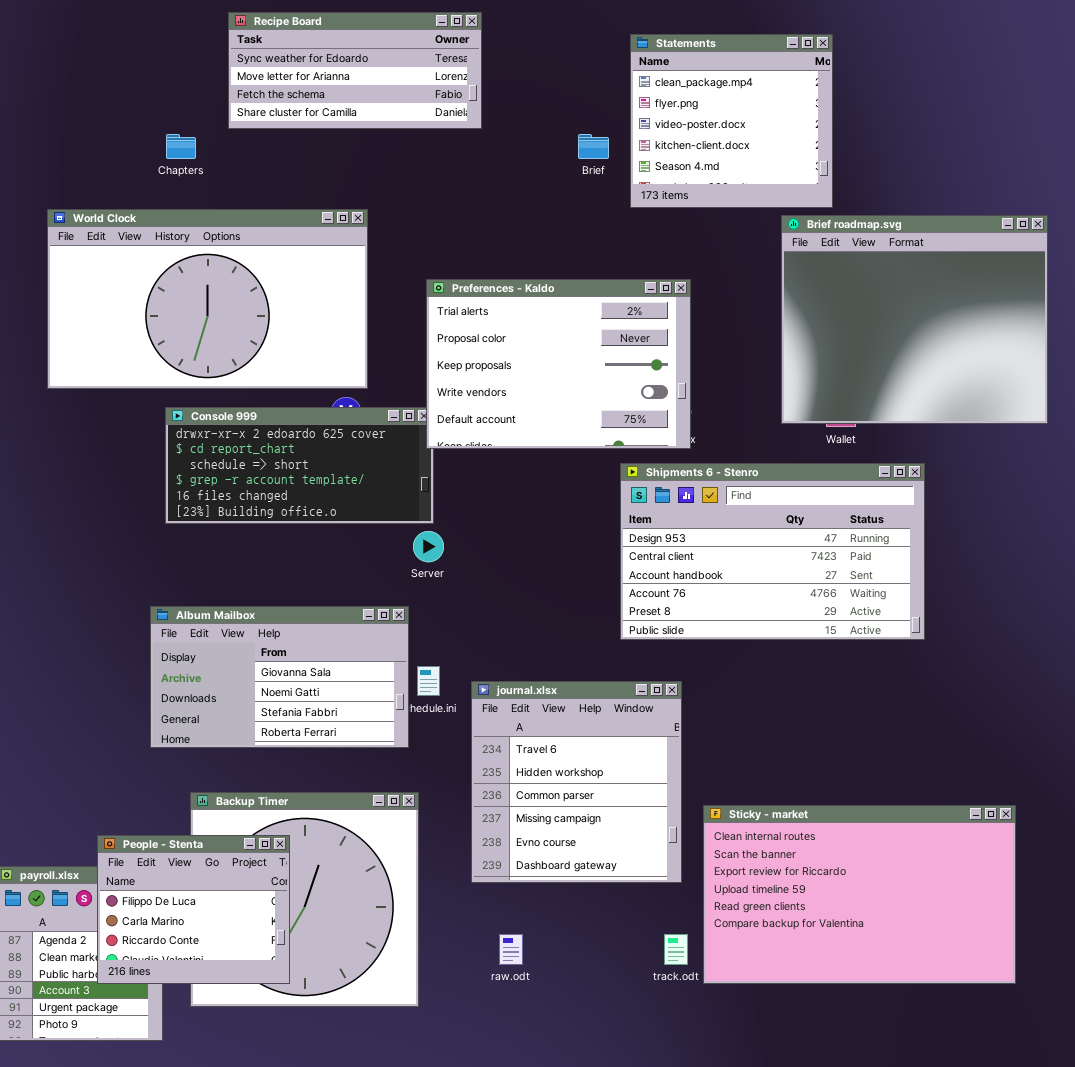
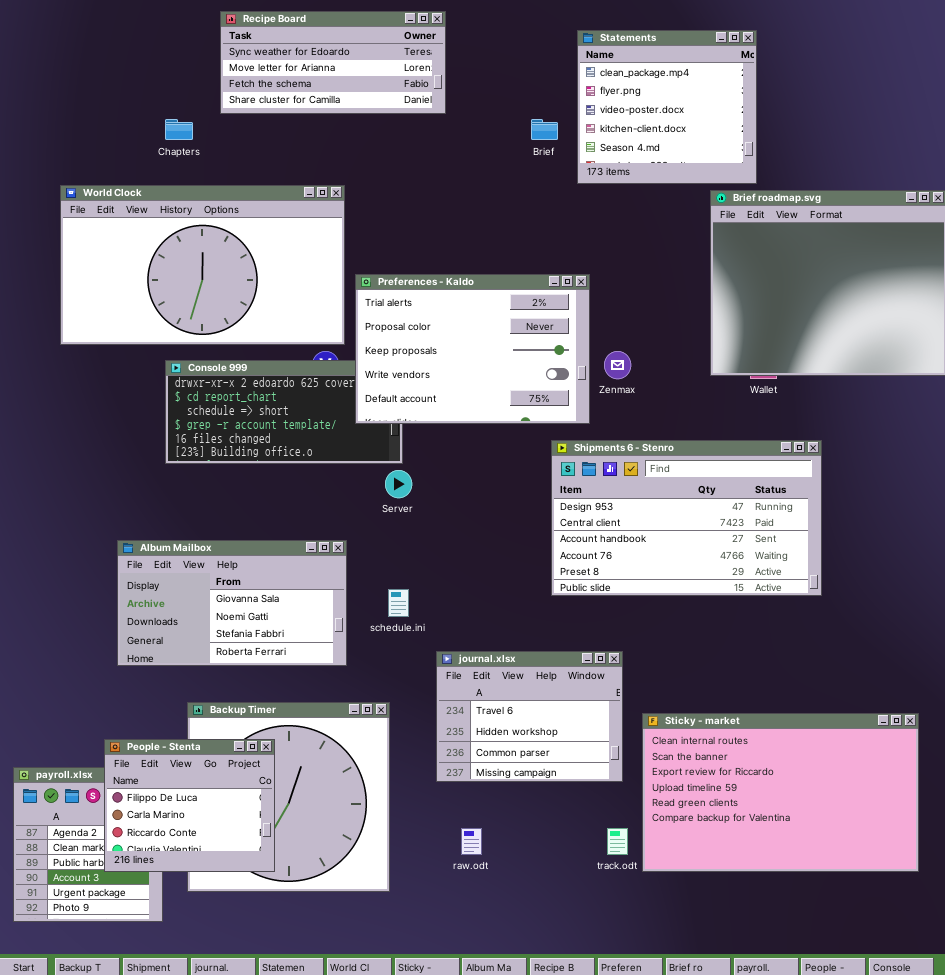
Preferences - Kaldo: [426,279,691,449] -> [355,274,590,424], moved
Shipments 6 - Stenro: [620,463,925,640] -> [551,440,822,596], moved
Album Mailbox: [150,606,409,748] -> [117,540,347,666], moved
journal.xlsx: [471,681,682,883] -> [436,651,623,782], resized

